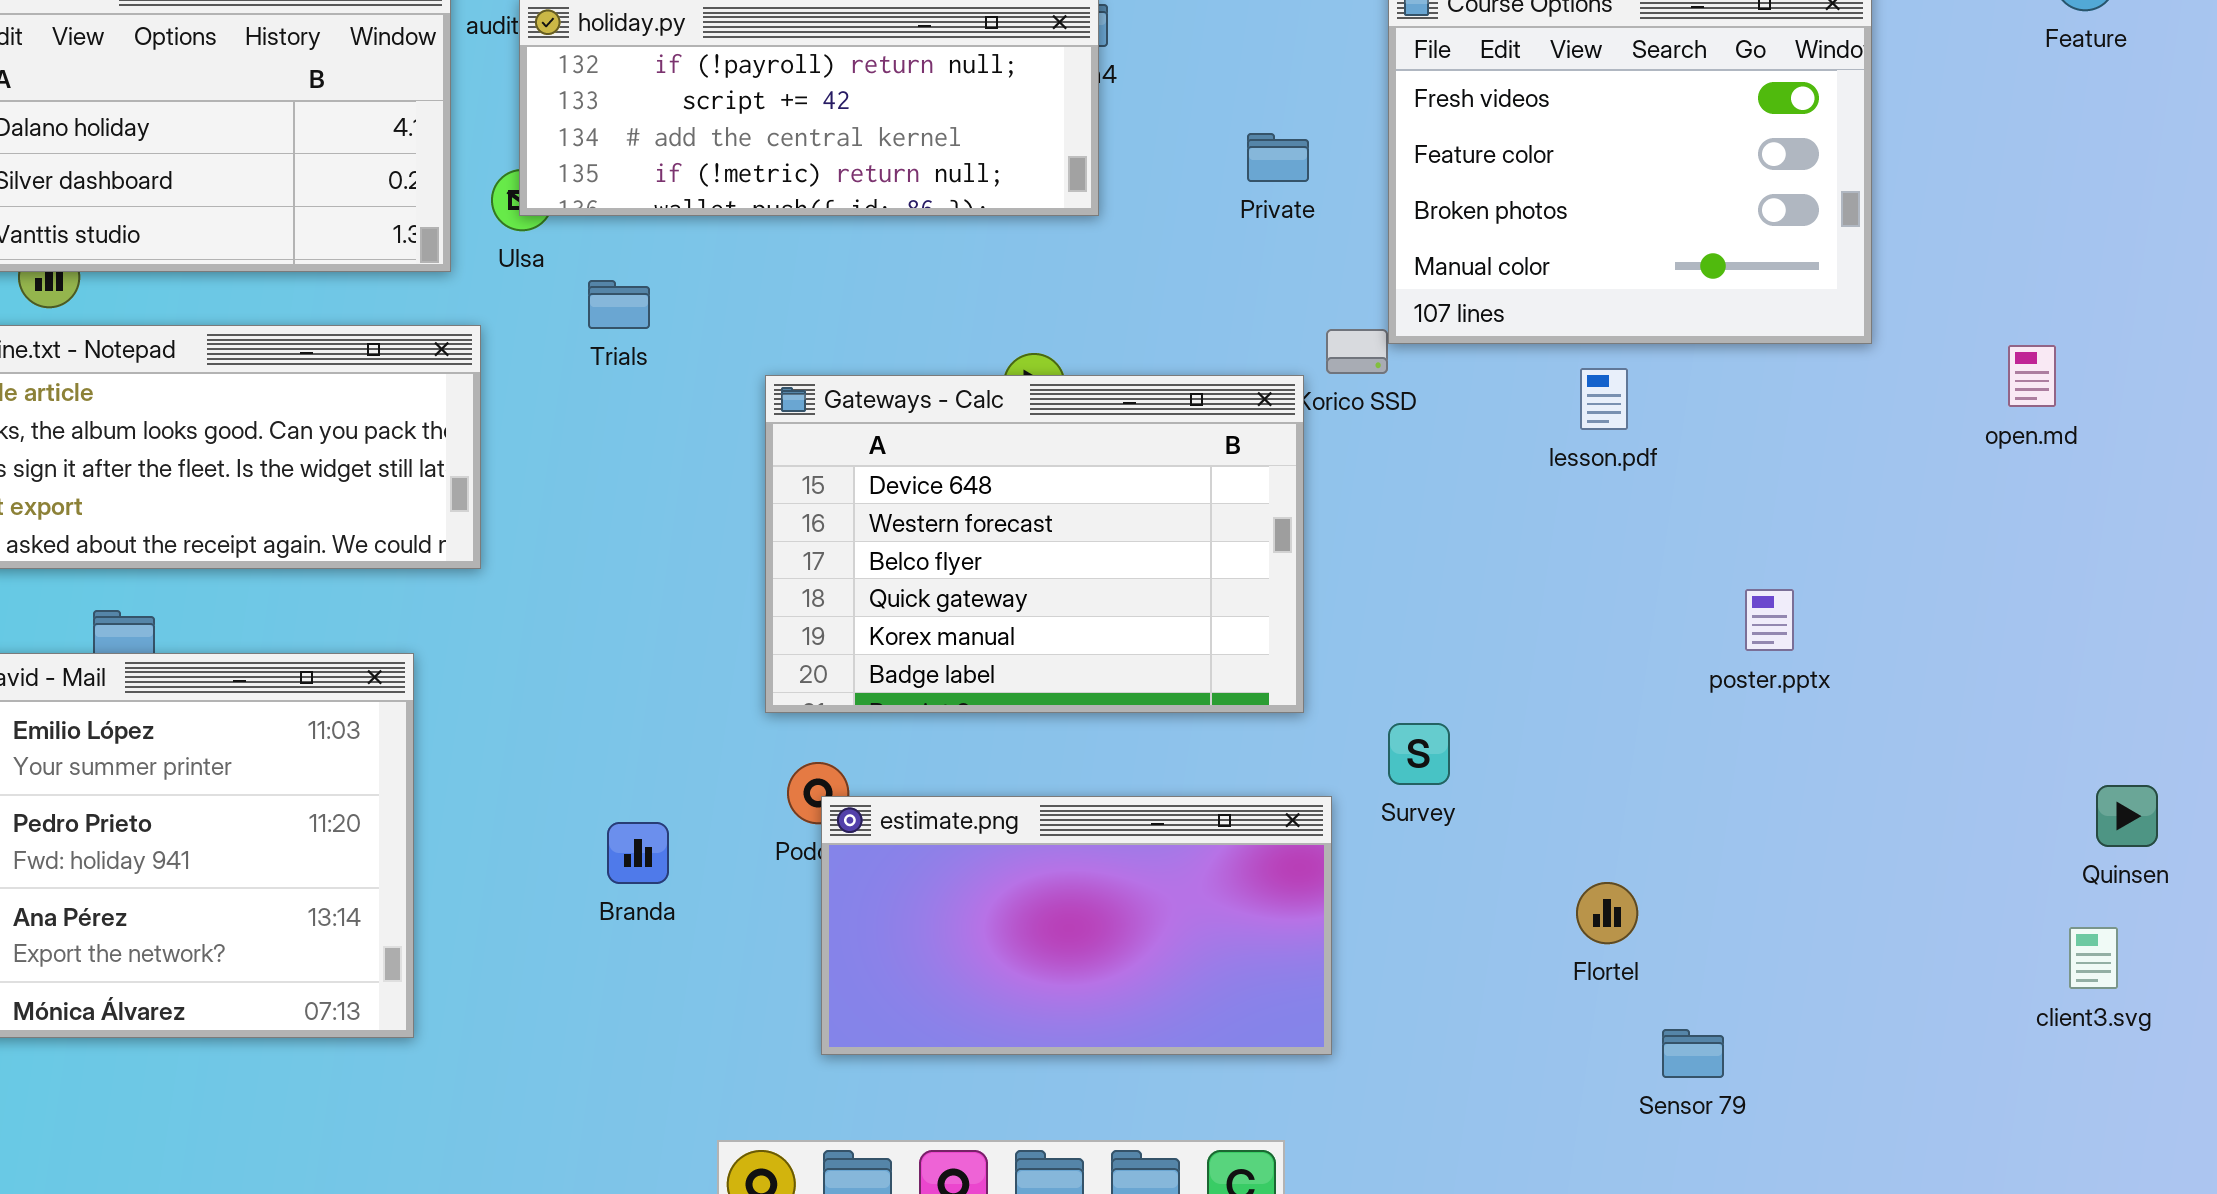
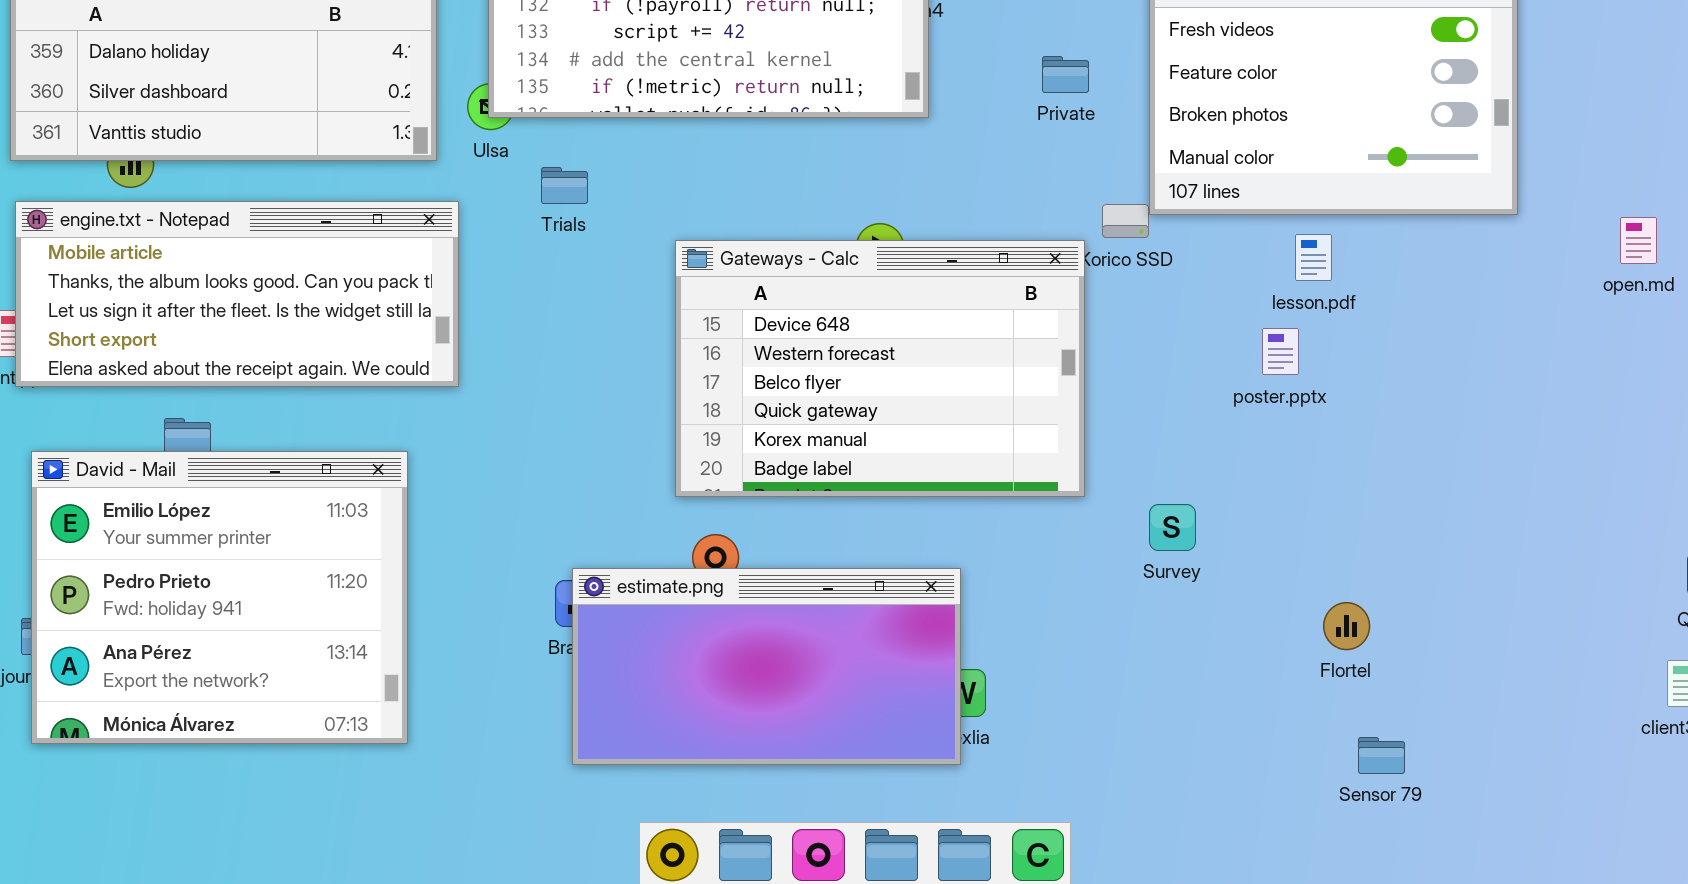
poster.pptx: [1745,589,1794,651] -> [1262,328,1299,375], moved
estimate.png: [821,796,1332,1055] -> [572,568,961,765], moved
Flortel: [1576,882,1638,944] -> [1323,602,1370,650], moved

